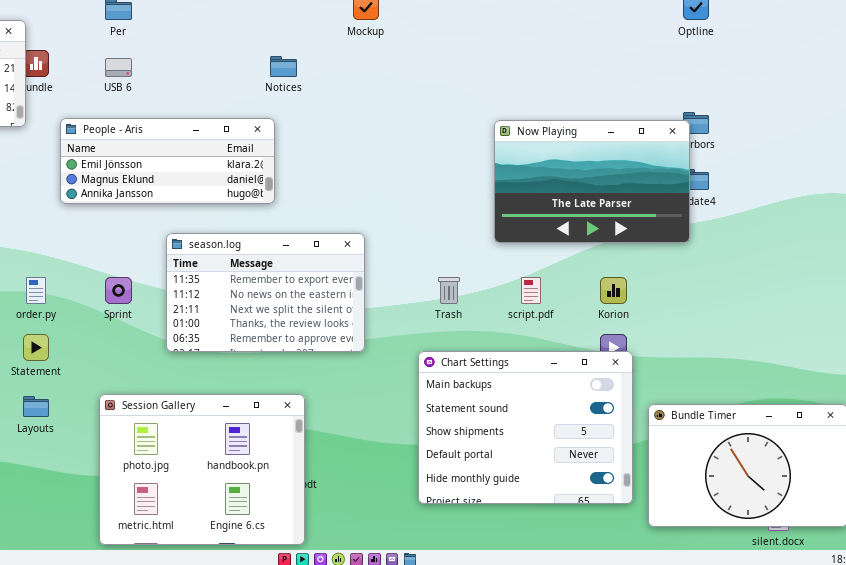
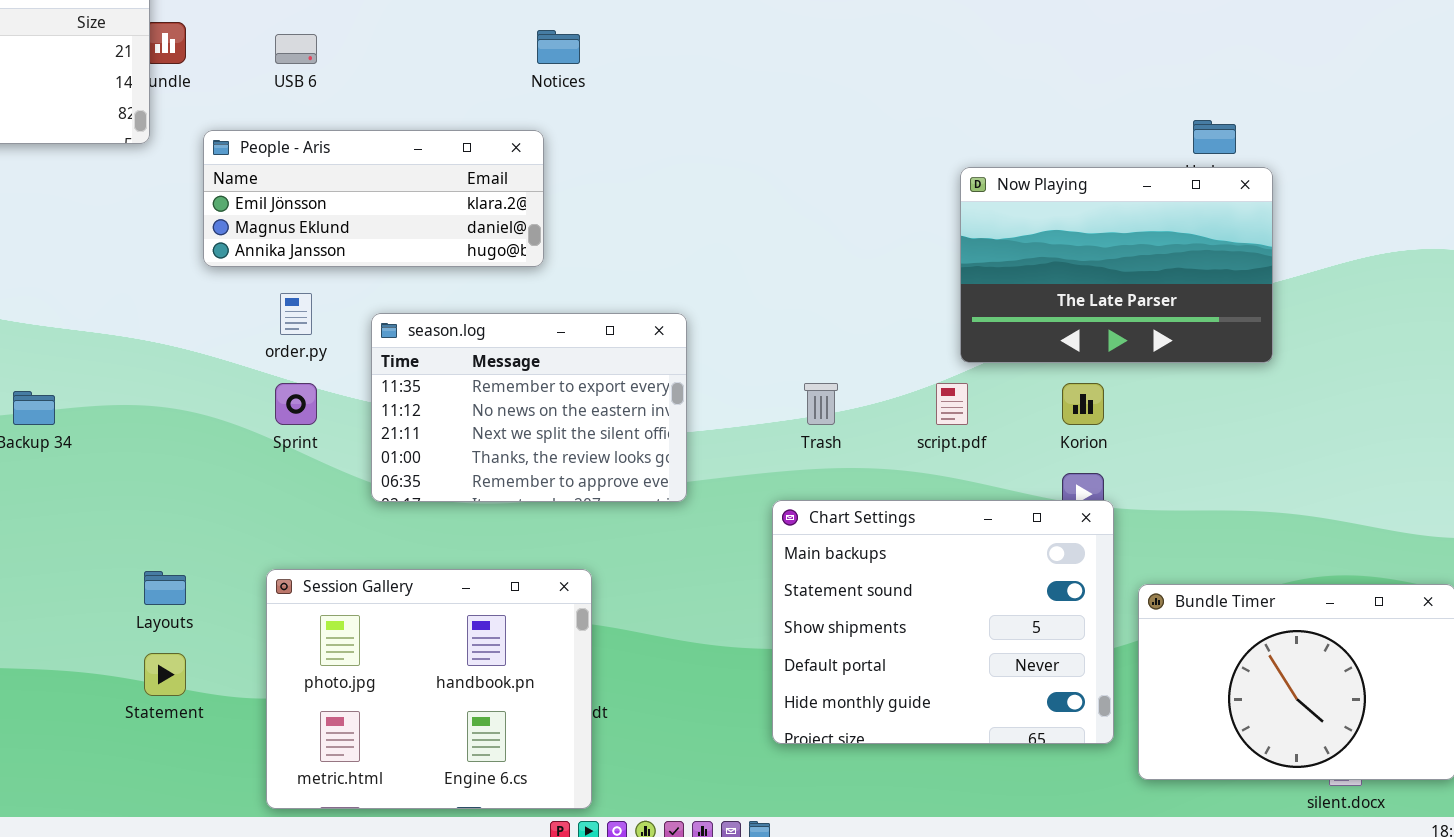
Now Playing: [494,120,690,243] -> [960,167,1273,363], moved
order.py: [26,277,46,304] -> [280,293,312,335], moved
Statement: [23,334,49,361] -> [144,653,186,696], moved

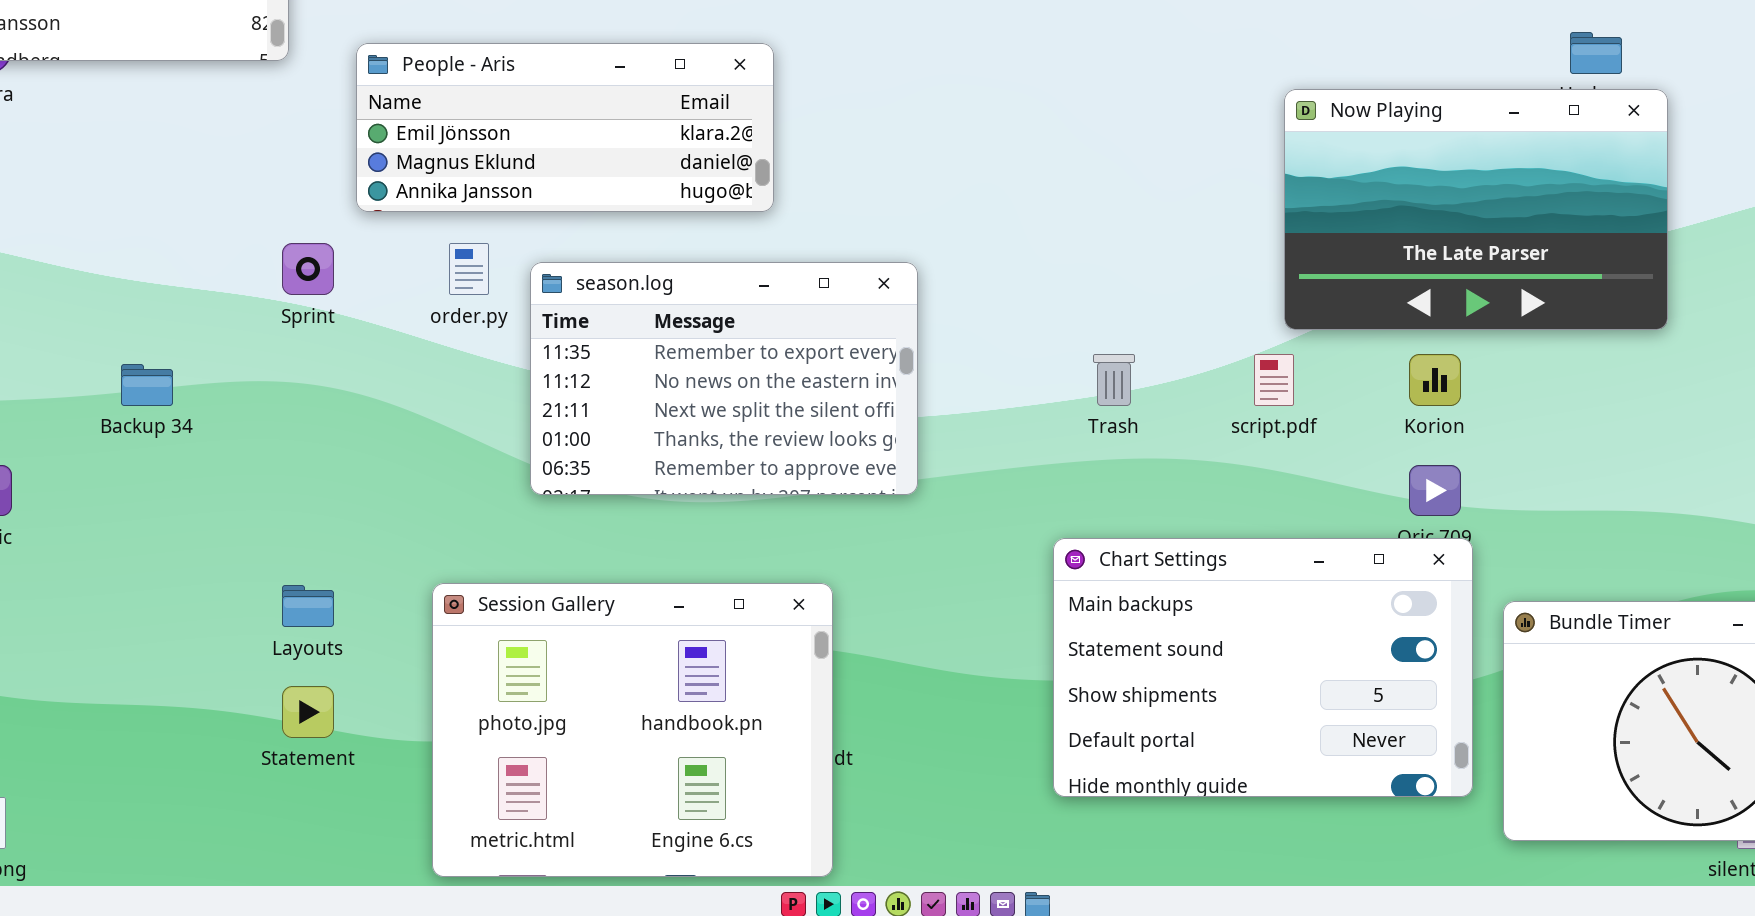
season.log: [371,313,687,502] -> [530,262,918,495], moved
Sprint: [275,383,317,425] -> [282,243,334,295], moved
Chart Settings: [772,500,1114,744] -> [1053,538,1473,797], resized

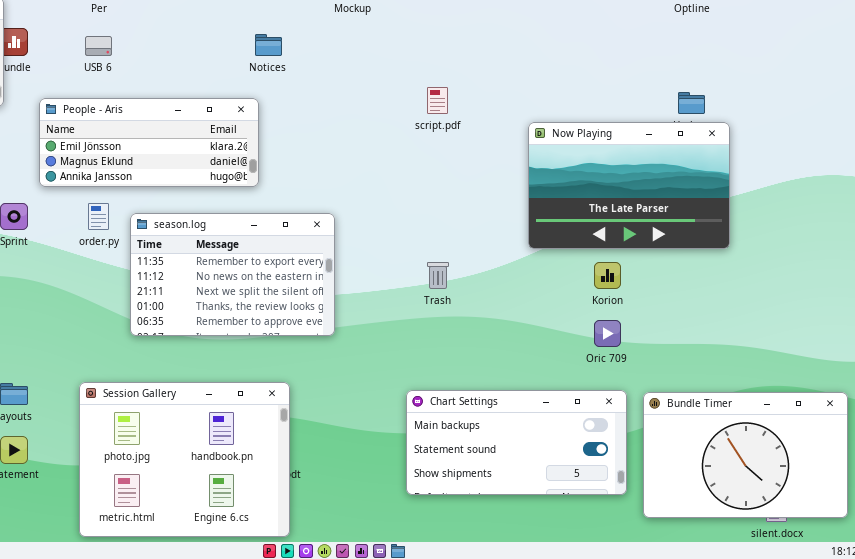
script.pdf: [1254,354,1294,406] -> [427,87,448,114], moved
Chart Settings: [1053,538,1473,797] -> [406,390,627,495], resized

